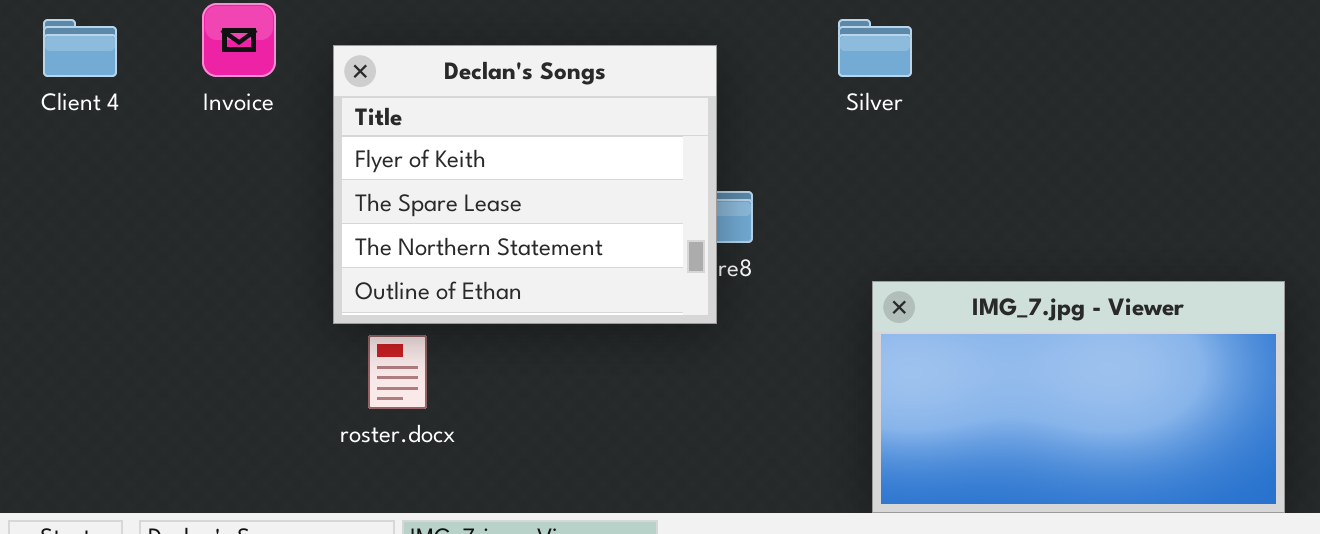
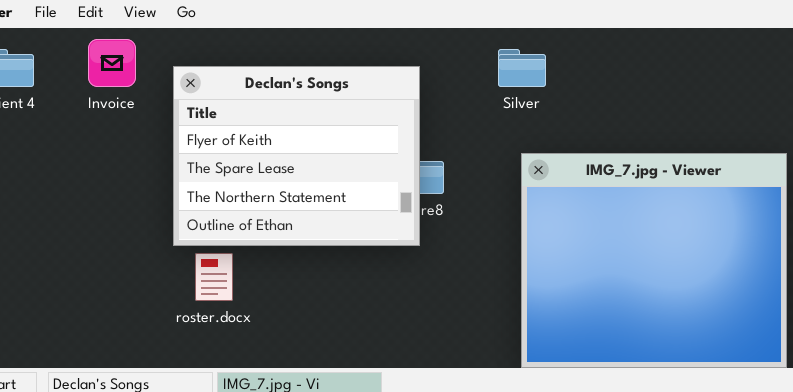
IMG_7.jpg - Viewer: [872,281,1285,513] -> [521,153,787,368], resized

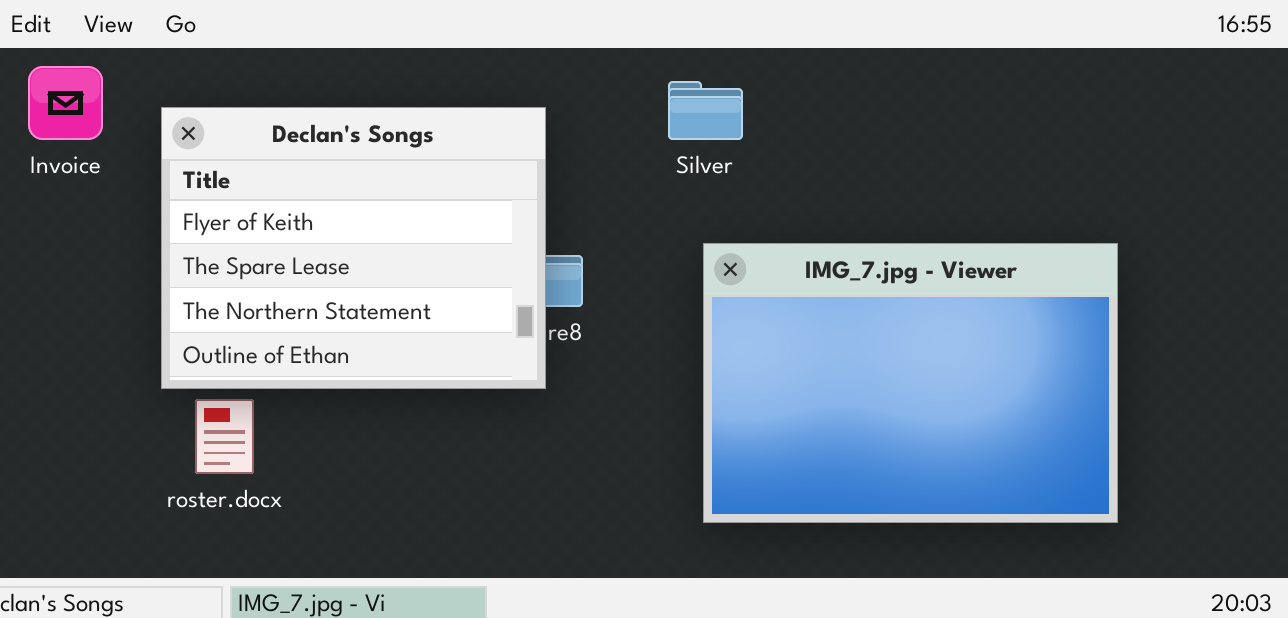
IMG_7.jpg - Viewer: [521,153,787,368] -> [703,243,1118,523], resized

